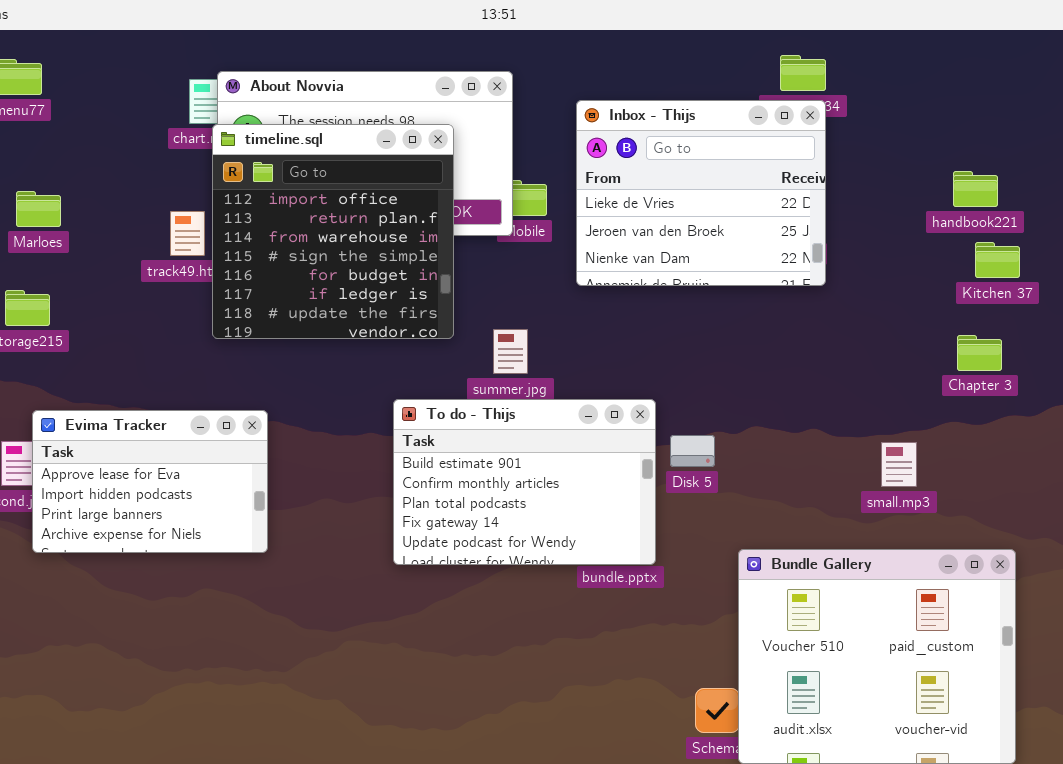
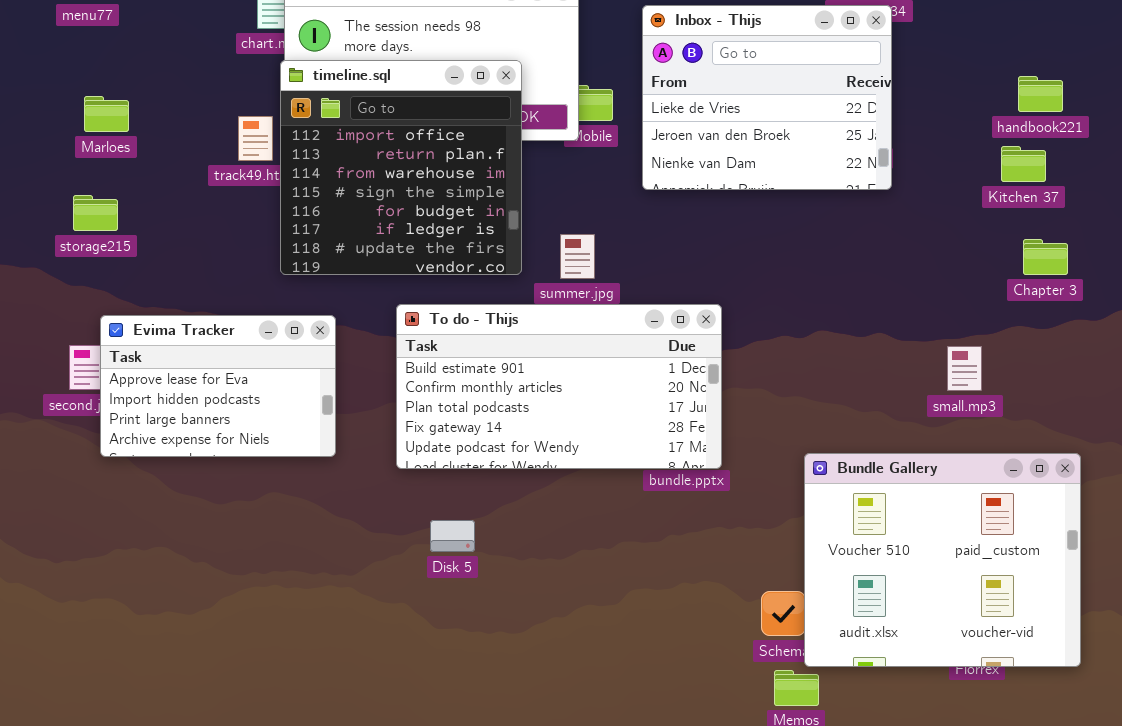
timeline.sql: [212,124,454,339] -> [280,60,522,275], moved
Kitchen 37: [975,242,1020,278] -> [1001,146,1046,182], moved
To do - Thijs: [393,399,656,565] -> [396,304,722,469], resized
Disk 5: [670,435,715,467] -> [430,520,475,552], moved

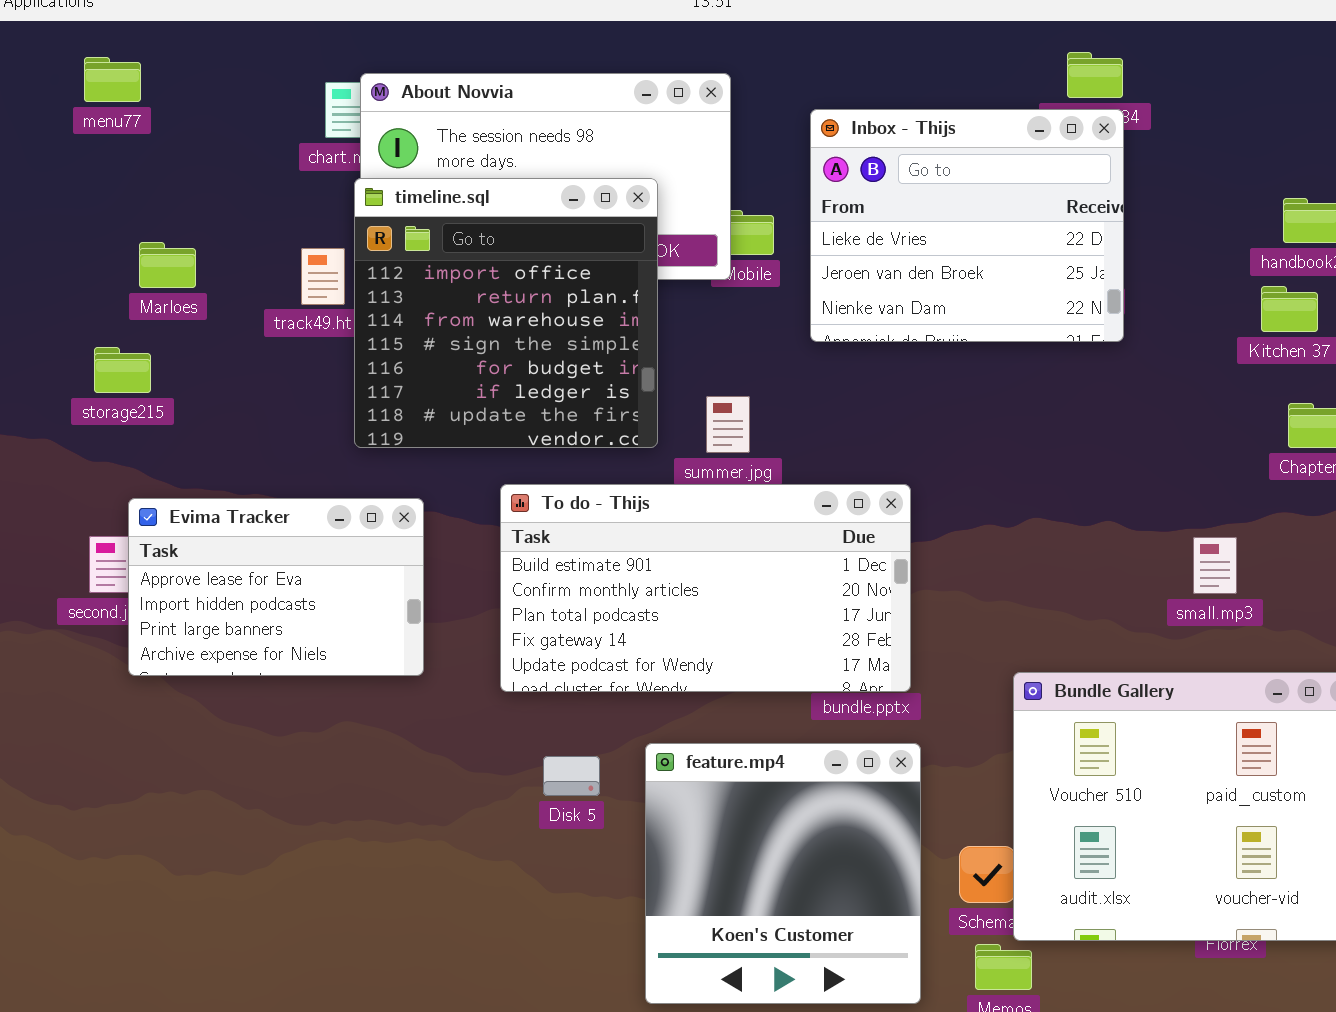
Marloes: [84,96,129,132] -> [139,242,196,288], moved
feature.mp4: none -> [645,743,921,1004], opened

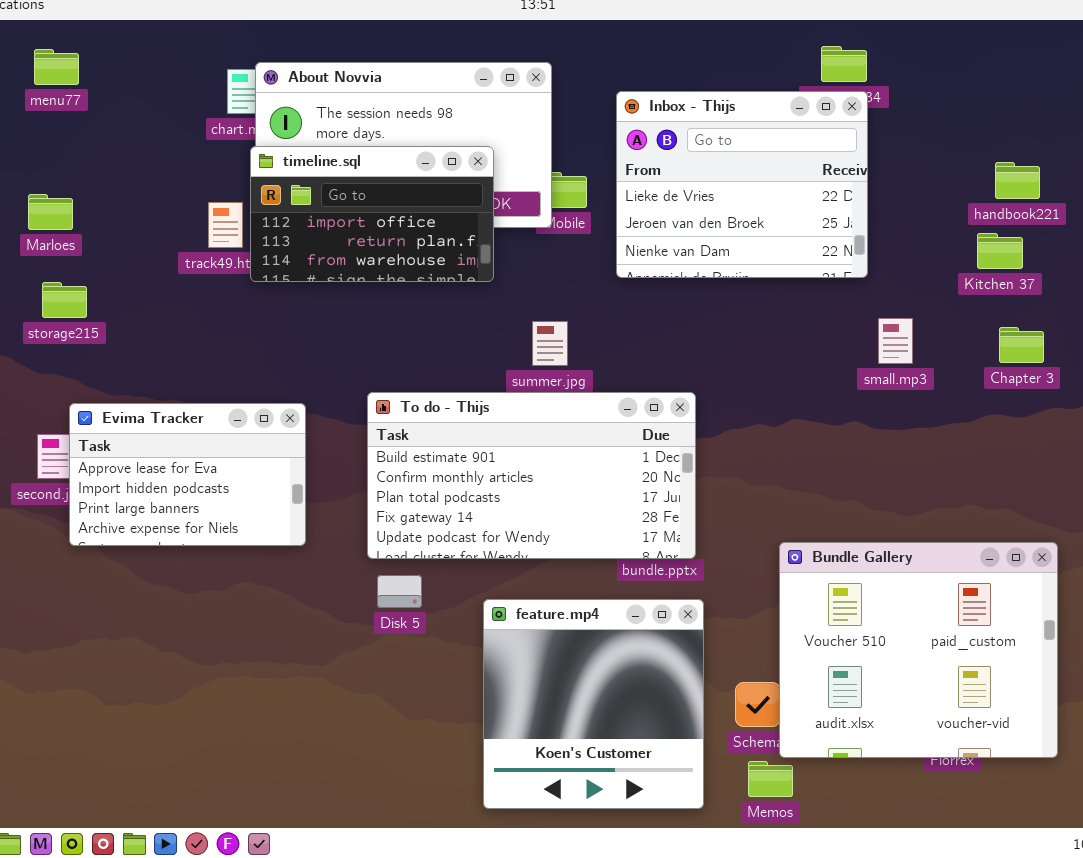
timeline.sql: [354,178,658,448] -> [250,146,494,282], resized
Marloes: [139,242,196,288] -> [28,194,73,230], moved
small.mp3: [1193,537,1237,594] -> [878,318,913,364], moved
Disk 5: [543,756,600,796] -> [377,575,422,608], moved

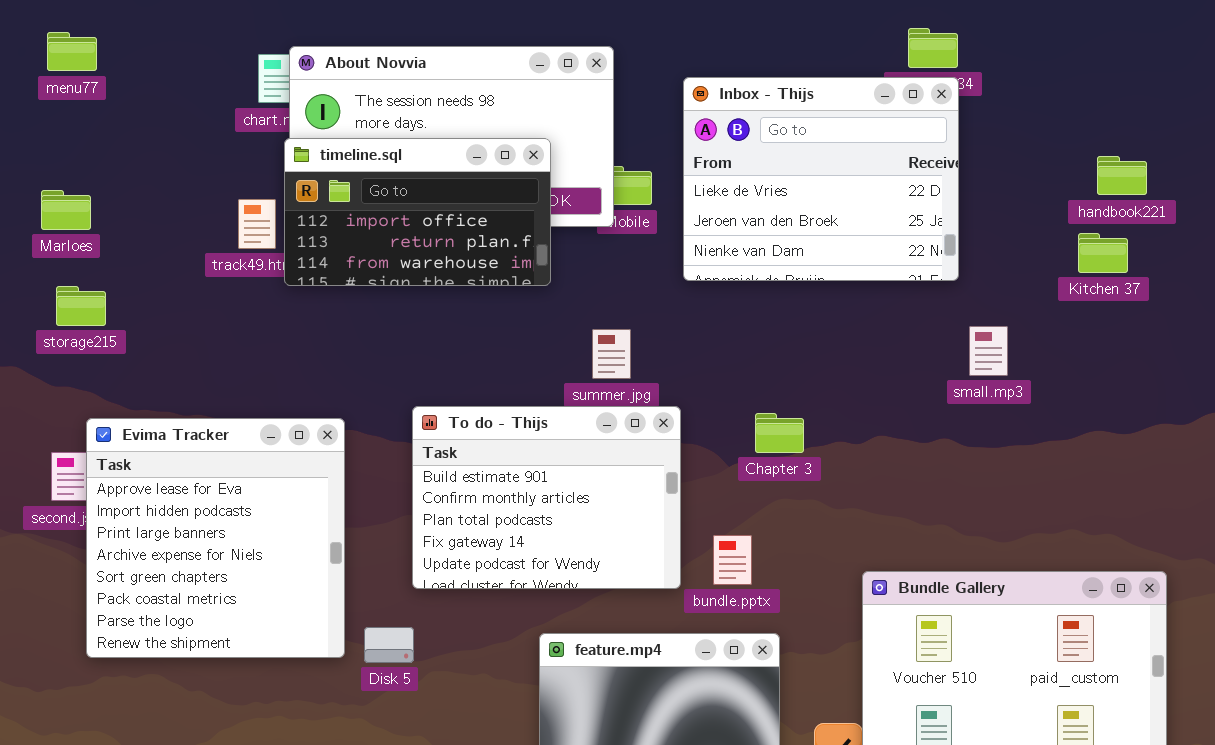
Chapter 3: [999,327,1044,363] -> [755,413,804,453], moved
To do - Thijs: [367,392,696,559] -> [412,406,681,589], resized
Evima Tracker: [69,403,306,546] -> [86,418,345,658], resized
Disk 5: [377,575,422,608] -> [364,627,414,663], moved

